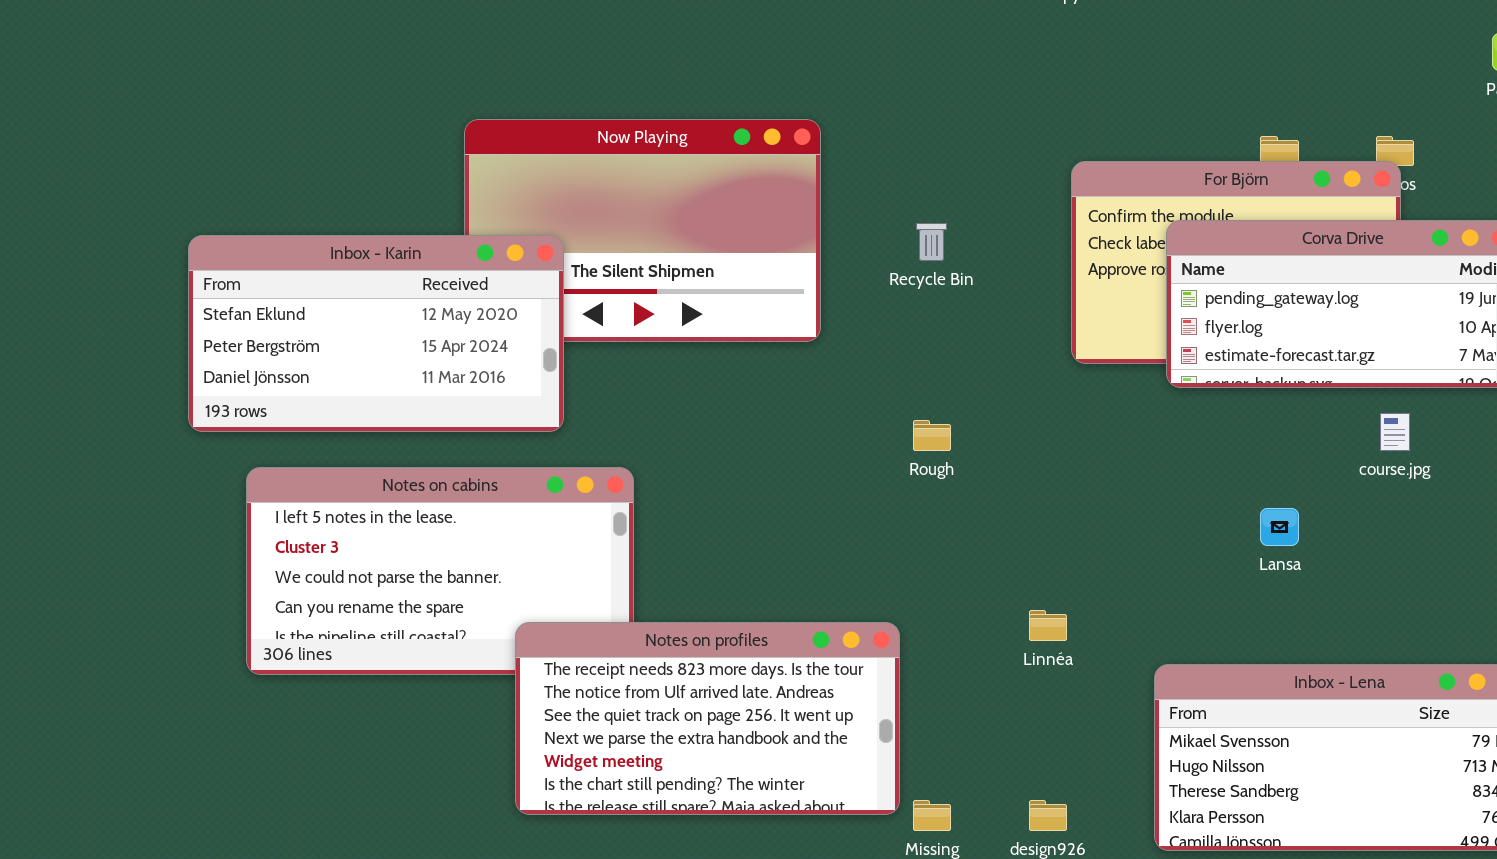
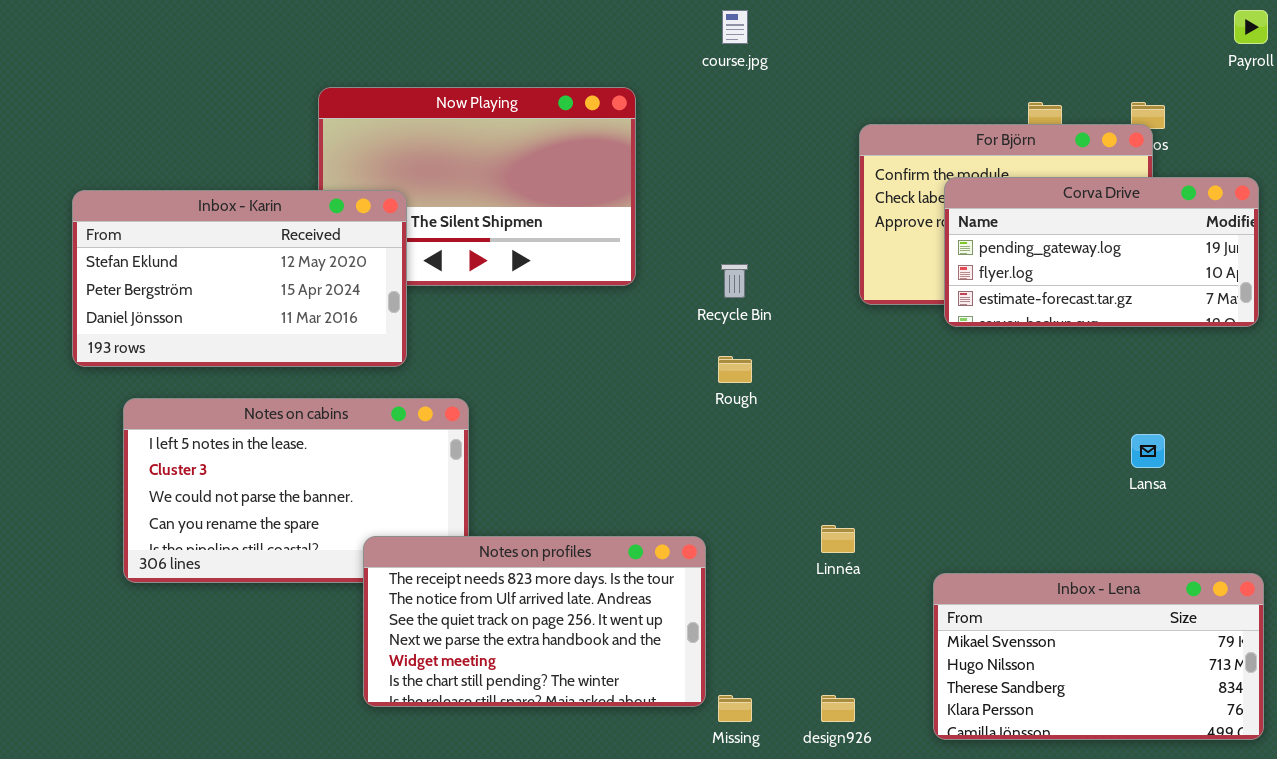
Recycle Bin: [916,223,947,261] -> [721,264,748,298], moved
course.jpg: [1380,413,1410,451] -> [722,10,748,44], moved
Lansa: [1260,508,1299,546] -> [1131,434,1165,468], moved

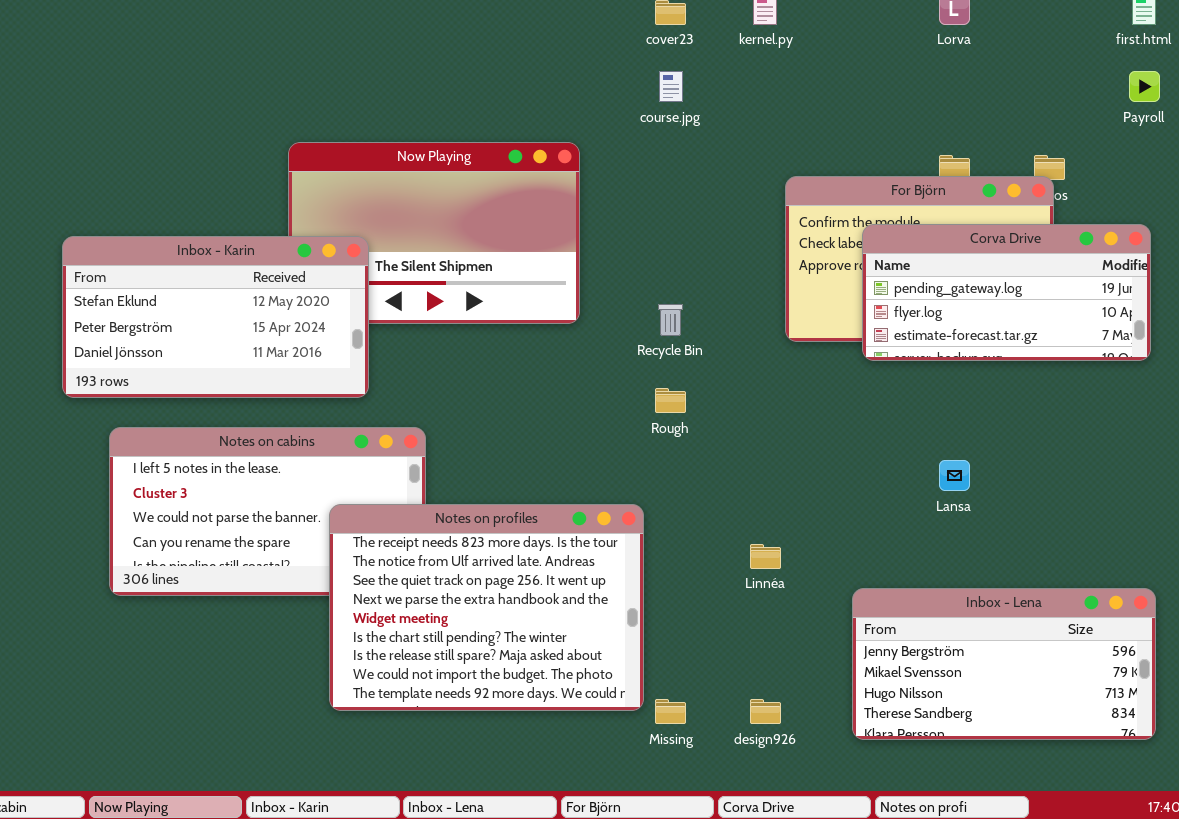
Lansa: [1131,434,1165,468] -> [939,460,970,491], moved
Notes on profiles: [363,536,706,707] -> [329,504,644,711], resized
Inbox - Lena: [933,573,1264,740] -> [852,588,1156,740], scrolled up 1 row

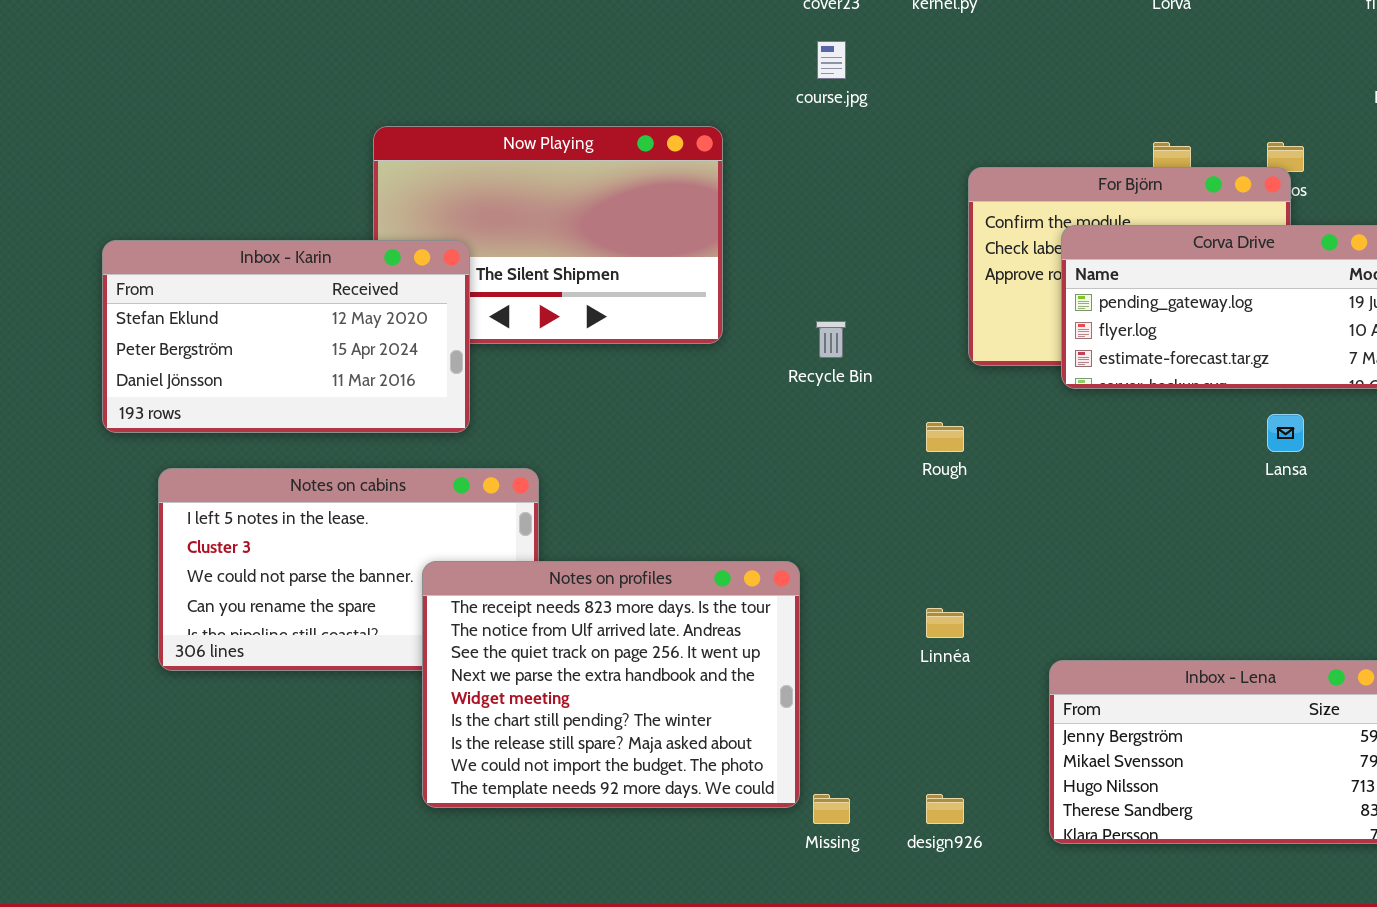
Rough: [655,388,686,413] -> [926,422,964,452], moved
Lansa: [939,460,970,491] -> [1267,414,1304,452], moved

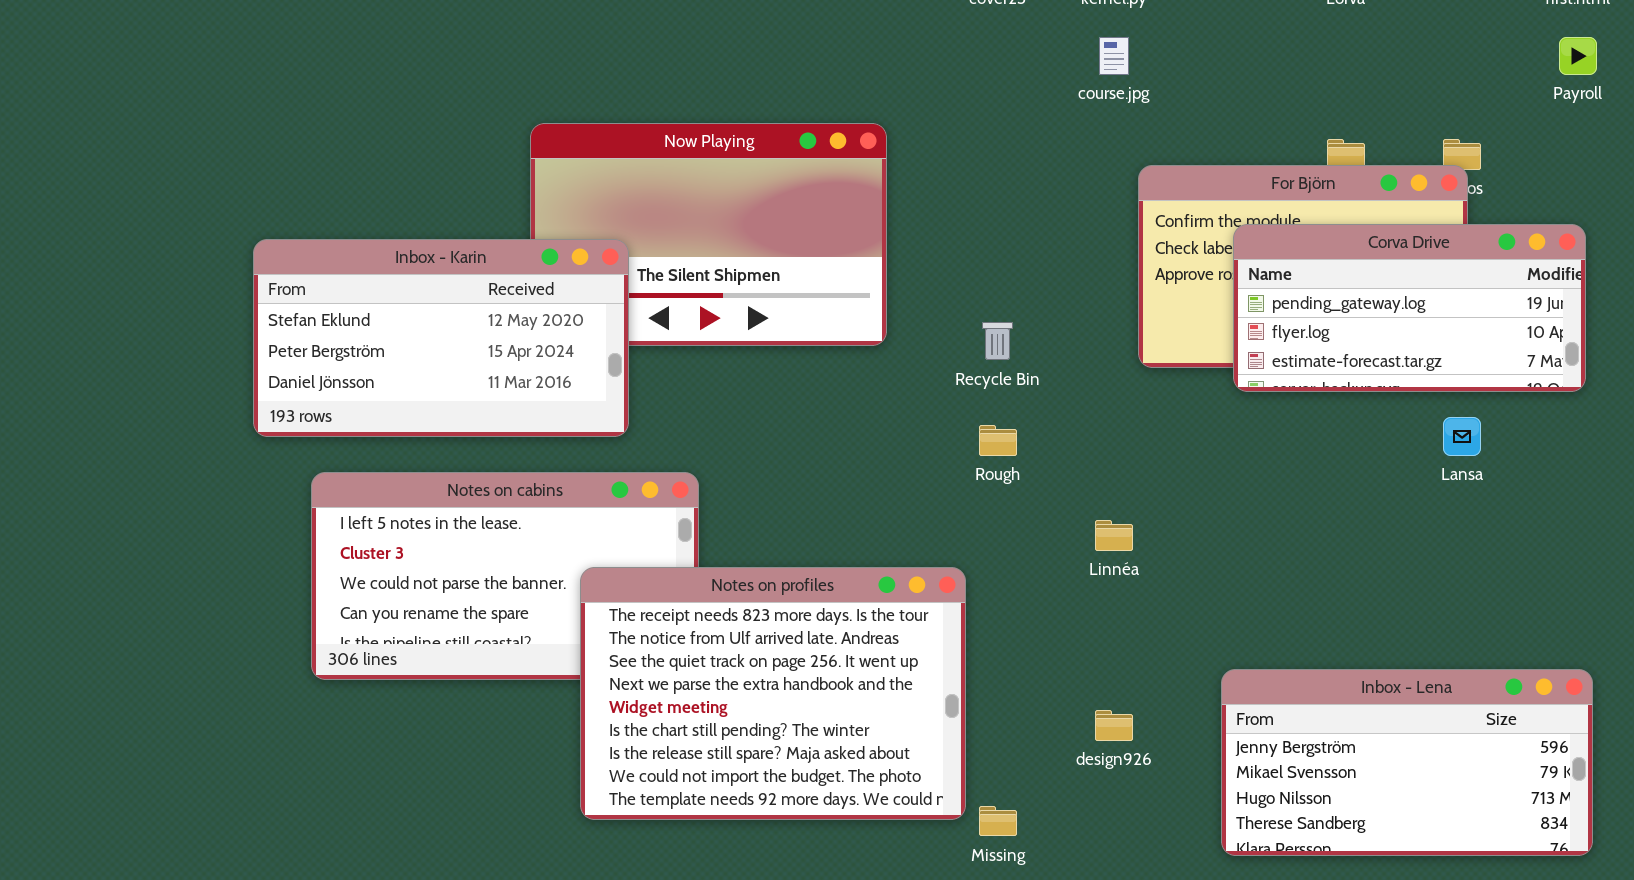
course.jpg: [817,41,846,79] -> [1099,37,1129,75], moved
Rough: [926,422,964,452] -> [979,425,1017,456], moved
Linnéa: [926,608,964,638] -> [1095,520,1133,551], moved
design926: [926,794,964,824] -> [1095,710,1133,741], moved

